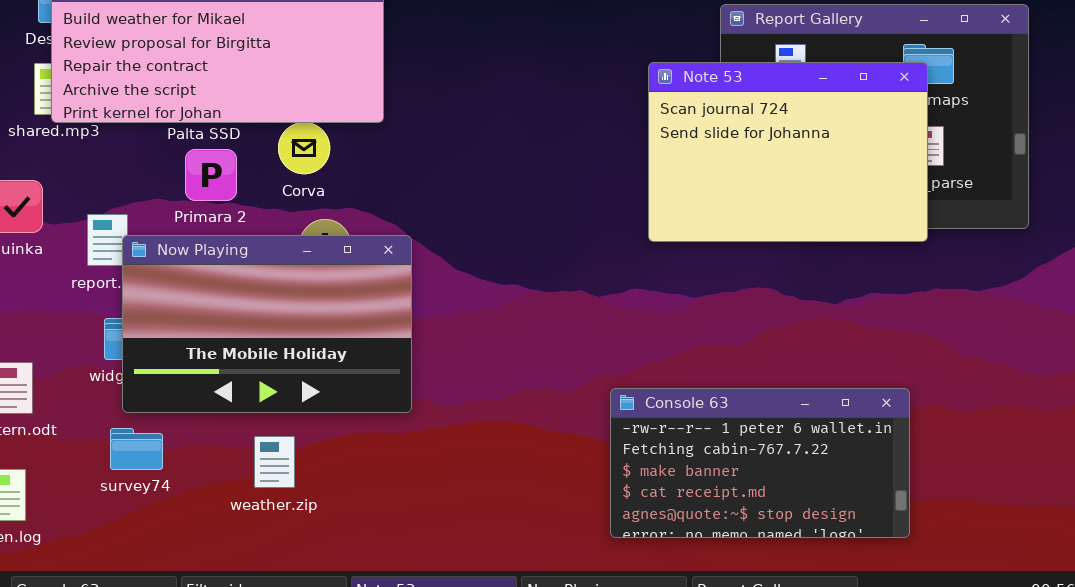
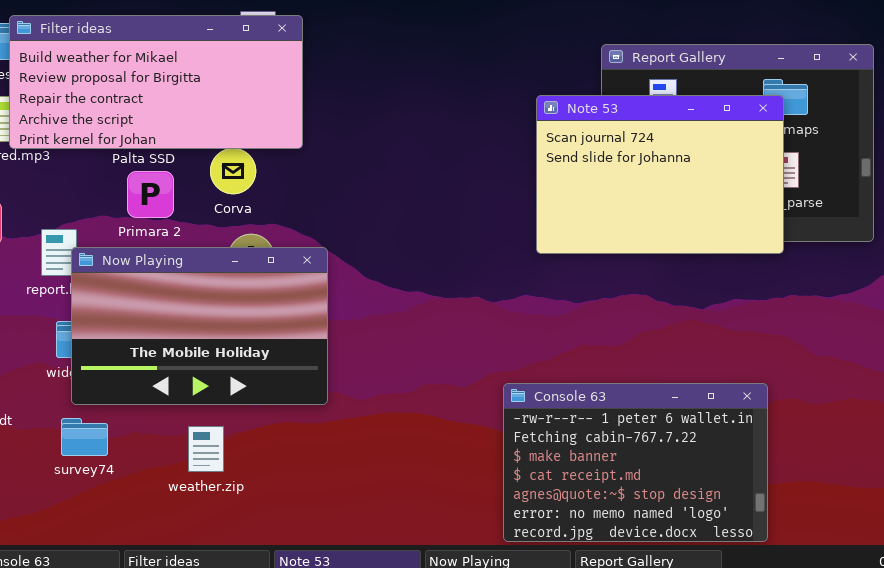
Console 63: [610,388,910,538] -> [503,383,768,542], resized

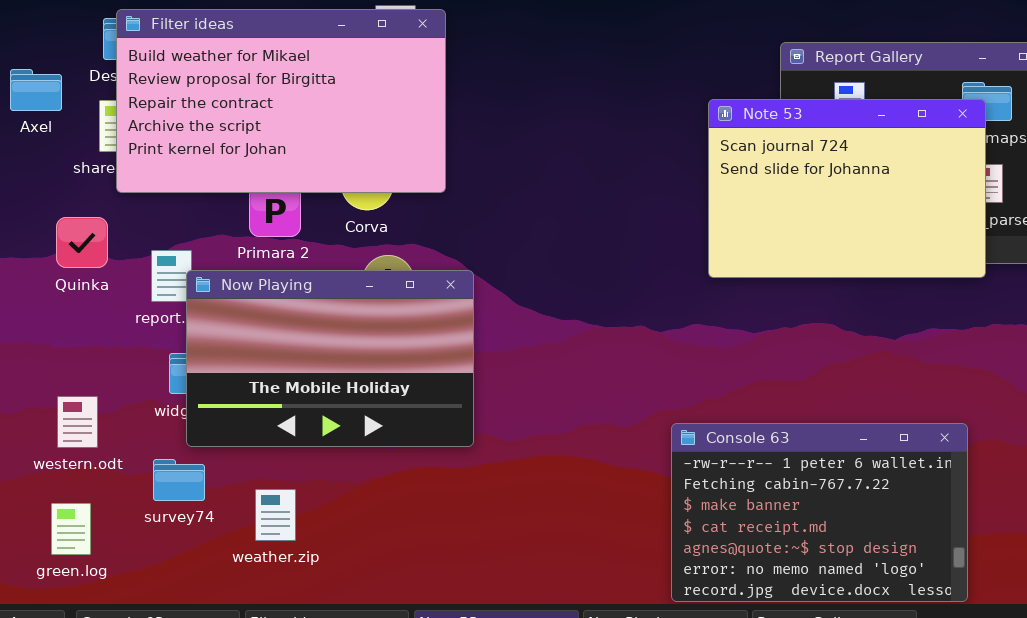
Filter ideas: [9,15,303,149] -> [116,9,446,193], resized
survey74: [61,418,108,456] -> [153,459,205,501], moved
weather.zip: [188,426,224,472] -> [255,489,296,541], moved

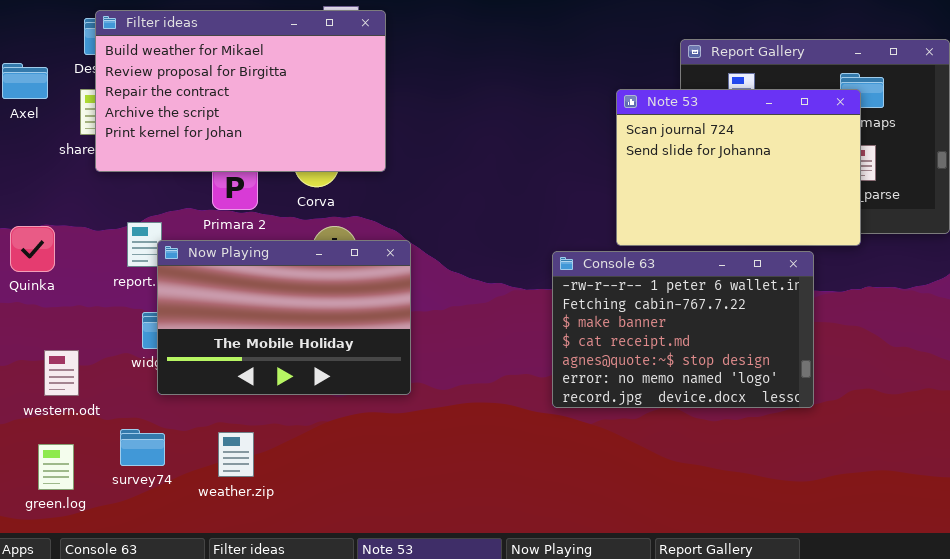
Quinka: [56,217,108,268] -> [10,226,55,272], moved
Console 63: [671,423,968,602] -> [552,251,814,408], moved
survey74: [153,459,205,501] -> [120,429,165,466], moved

